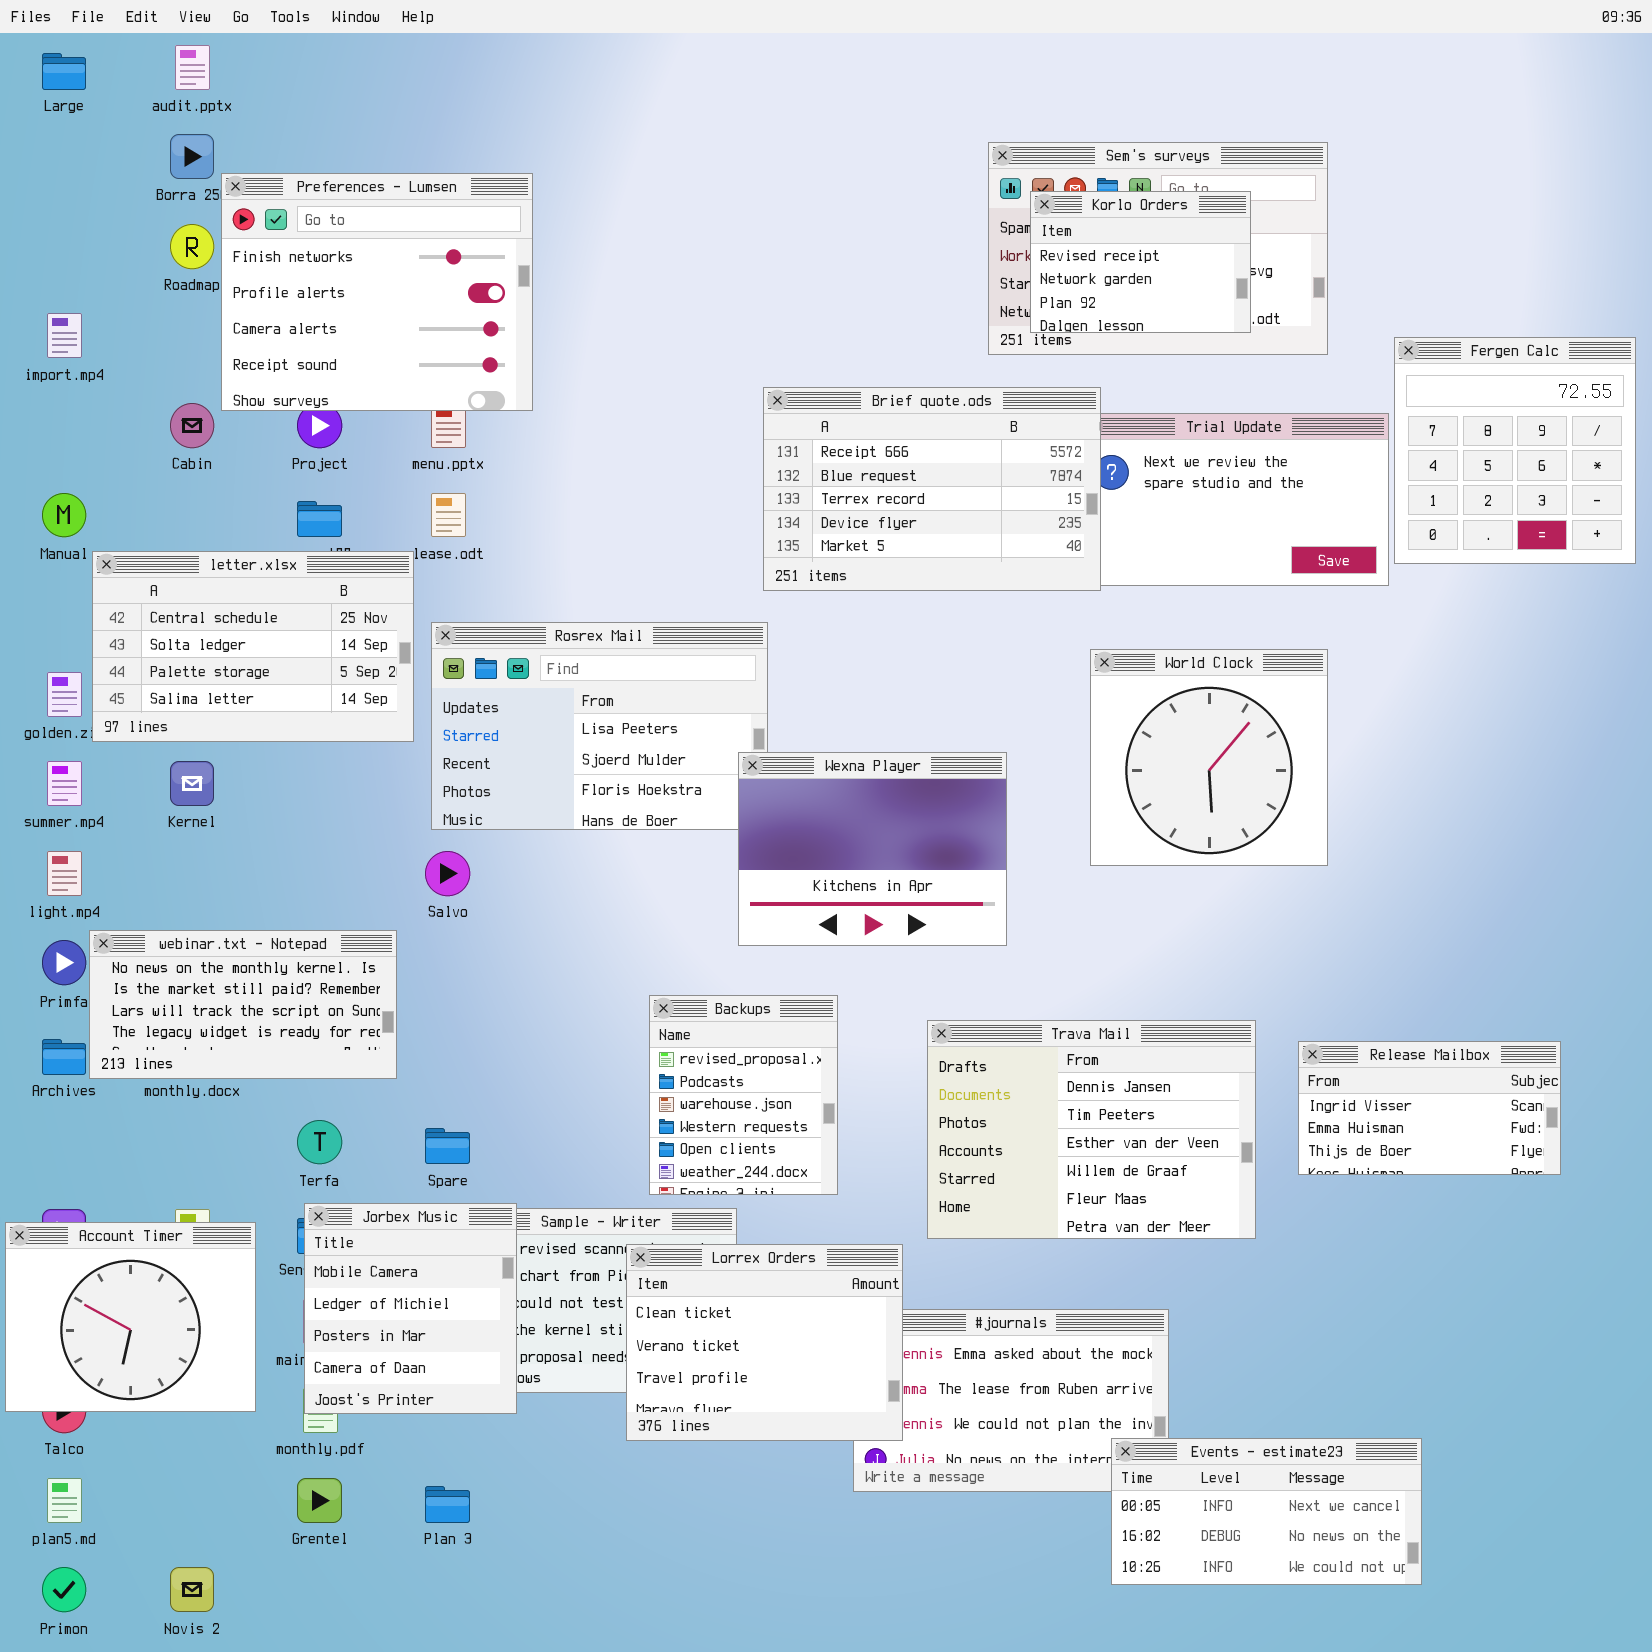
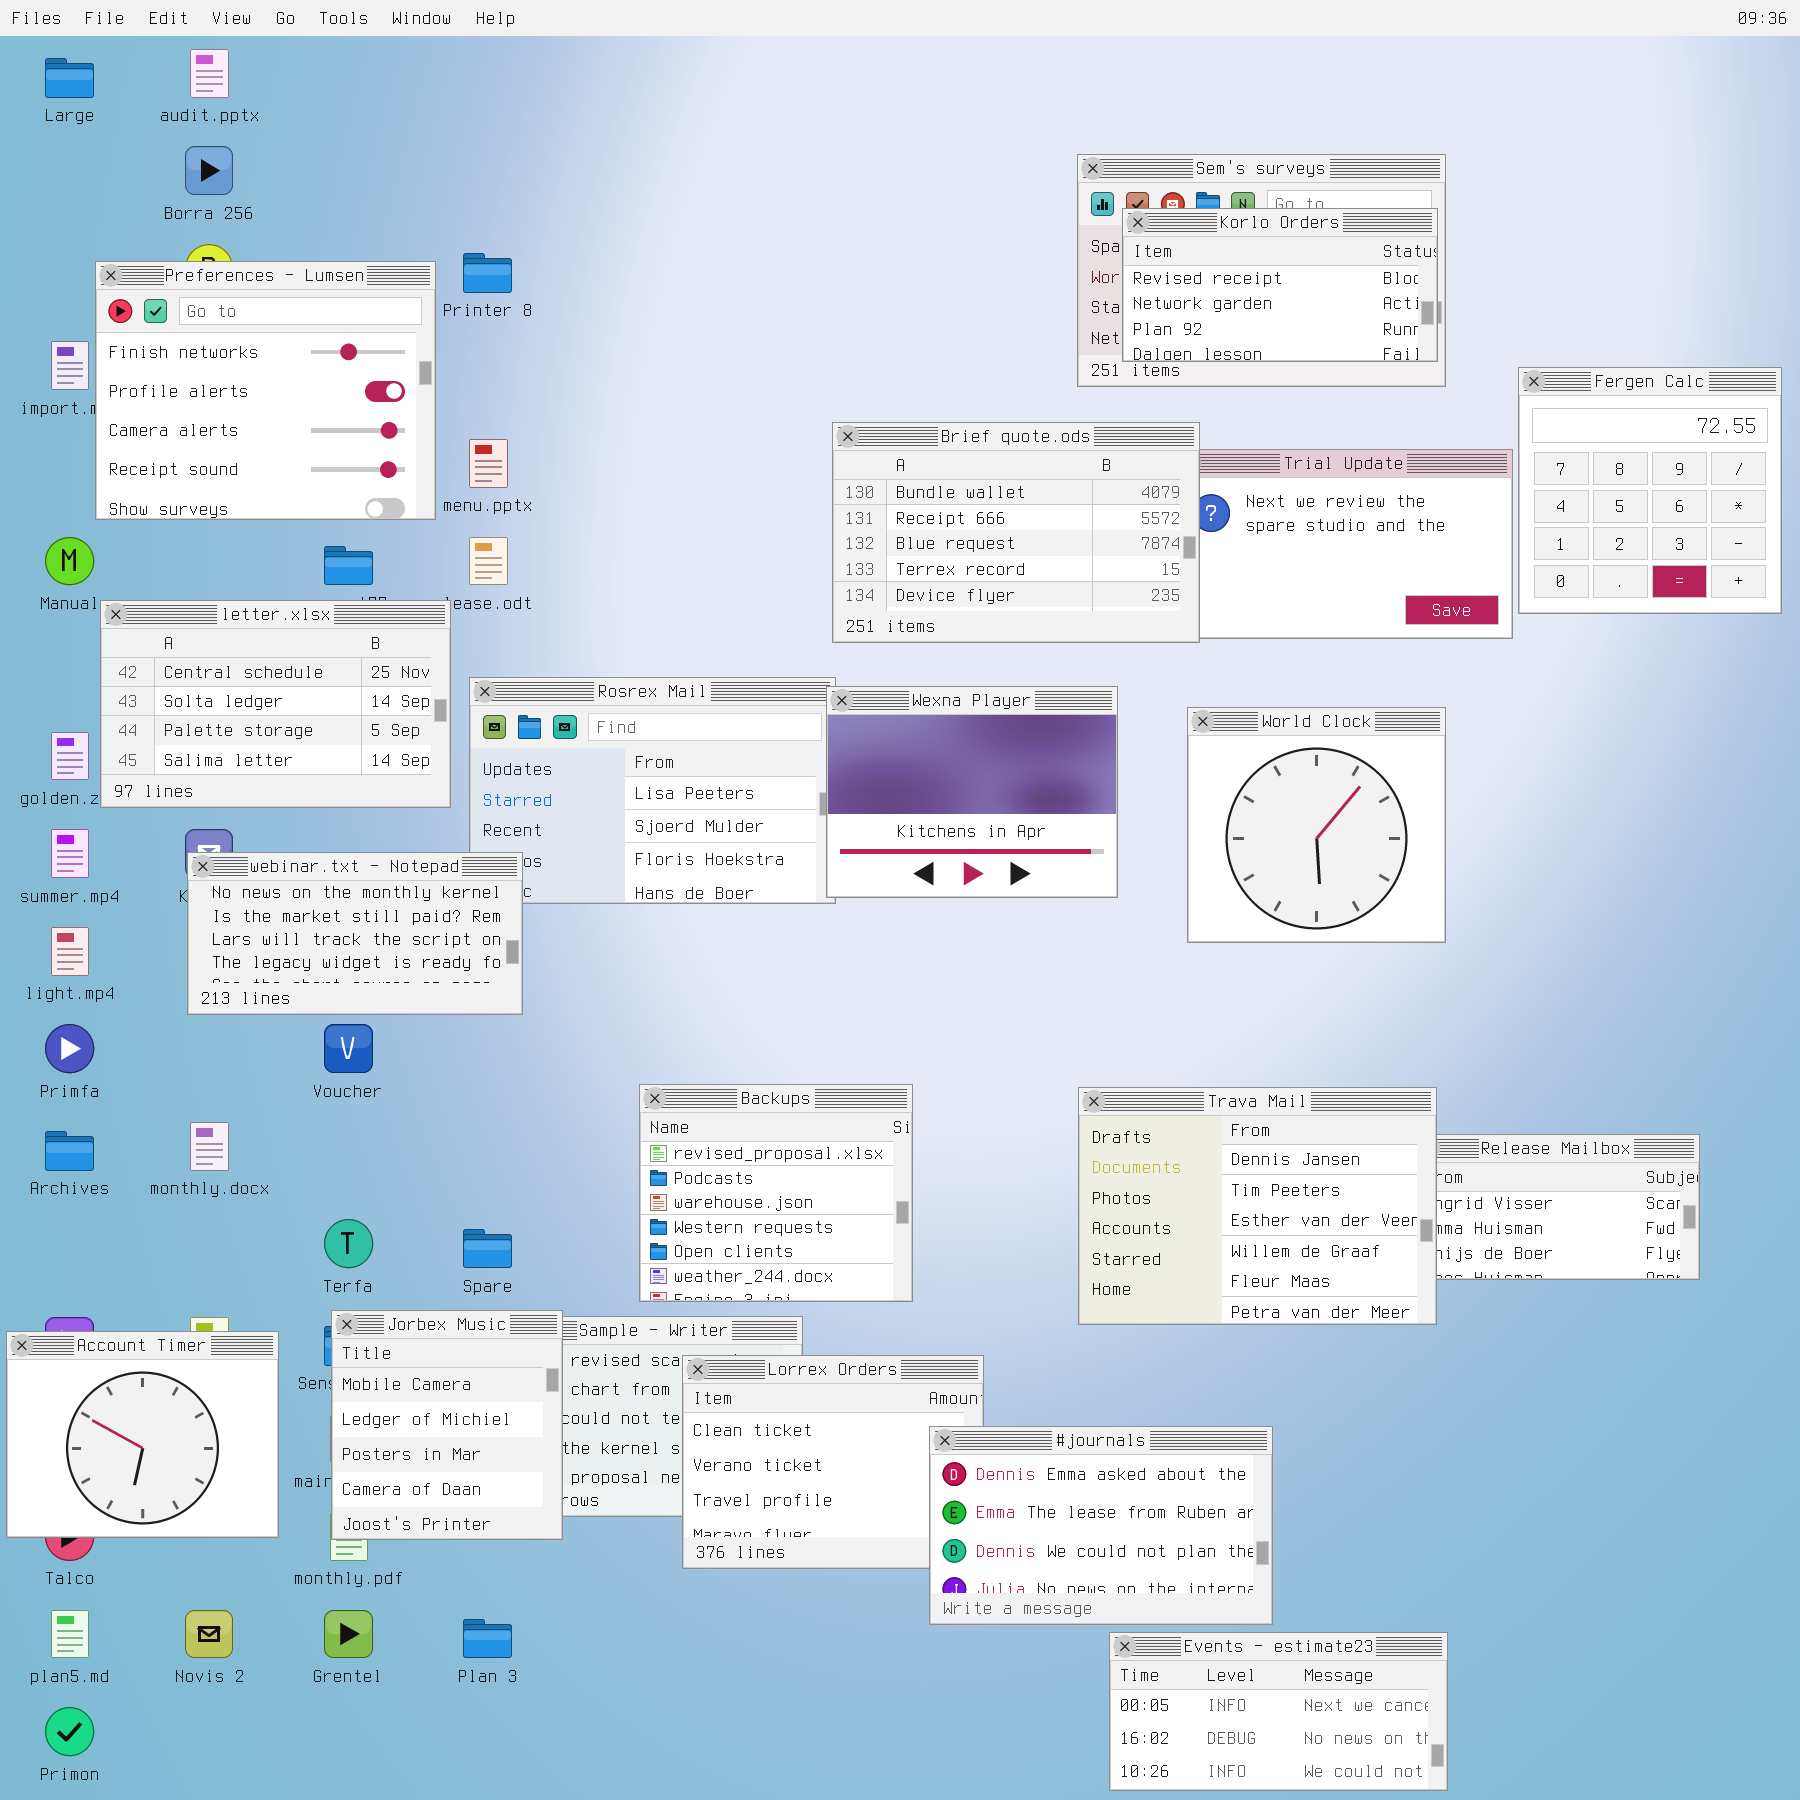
Preferences - Lumsen: [221,173,533,411] -> [95,261,436,520], moved
Korlo Orders: [1030,191,1251,333] -> [1122,208,1438,362], resized
Brief quote.ods: [763,387,1101,591] -> [832,422,1200,643], scrolled up 1 row
Wexna Player: [738,752,1007,946] -> [826,686,1118,898], moved
webinar.txt - Notepad: [89,930,397,1079] -> [187,852,523,1015], moved
Backups: [649,995,838,1195] -> [639,1084,913,1302], resized
Trava Mail: [927,1020,1256,1239] -> [1078,1087,1437,1325], moved
#journals: [853,1309,1169,1492] -> [929,1426,1273,1625], raised
Events - estimate23: [1111,1438,1422,1585] -> [1109,1632,1448,1791], moved
Novis 2: [170,1567,214,1612] -> [185,1610,233,1658], moved

